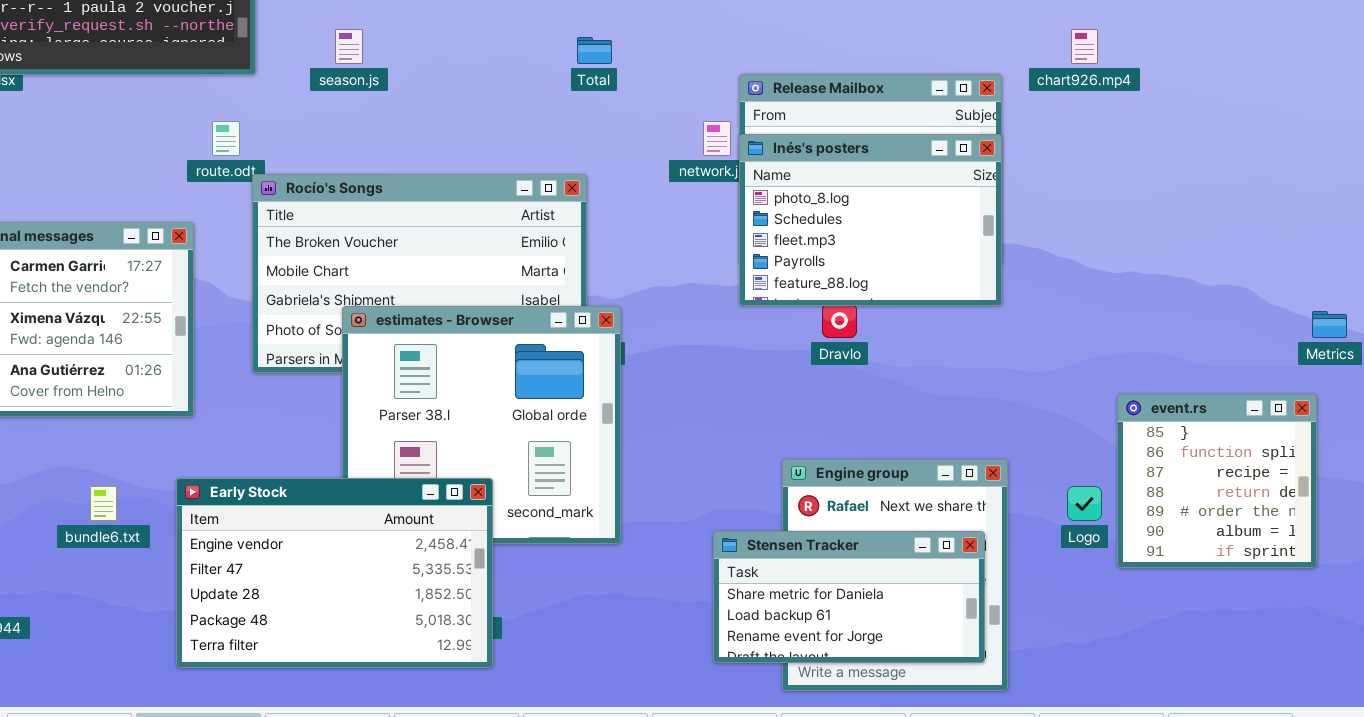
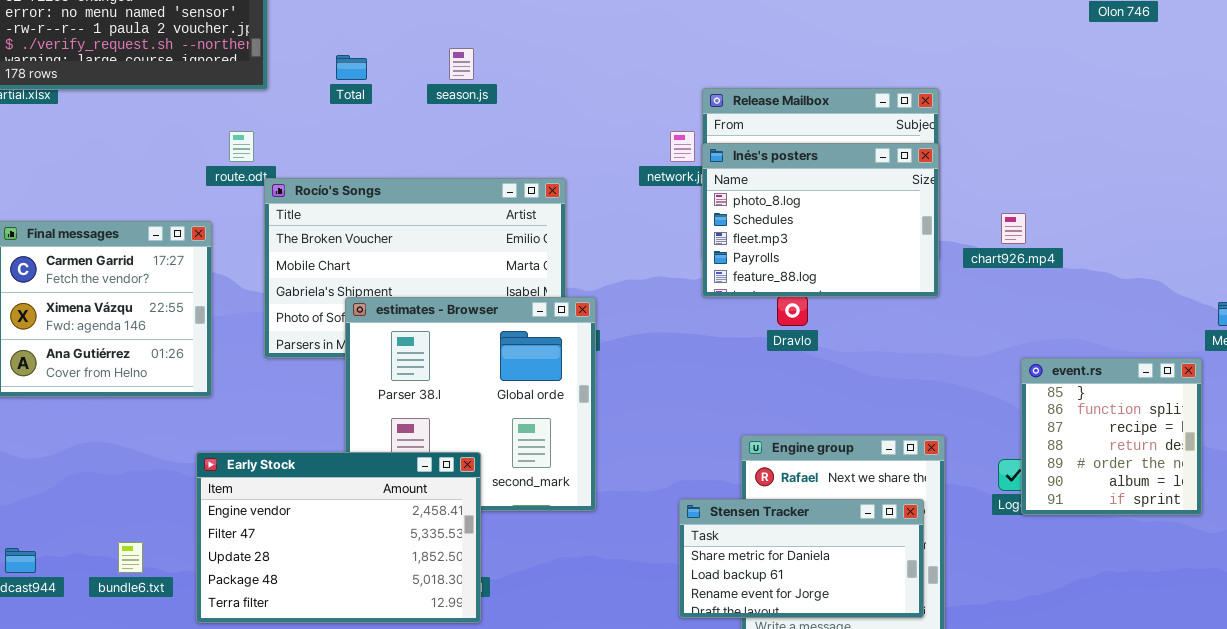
season.js: [335,29,363,64] -> [449,48,474,80], moved
chart926.mp4: [1071,29,1098,64] -> [1001,213,1026,244], moved
Total: [577,37,612,64] -> [336,55,367,80], moved
event.rs: [1117,394,1317,568] -> [1021,358,1202,515], moved
bundle6.txt: [90,486,117,521] -> [118,542,143,573], moved

